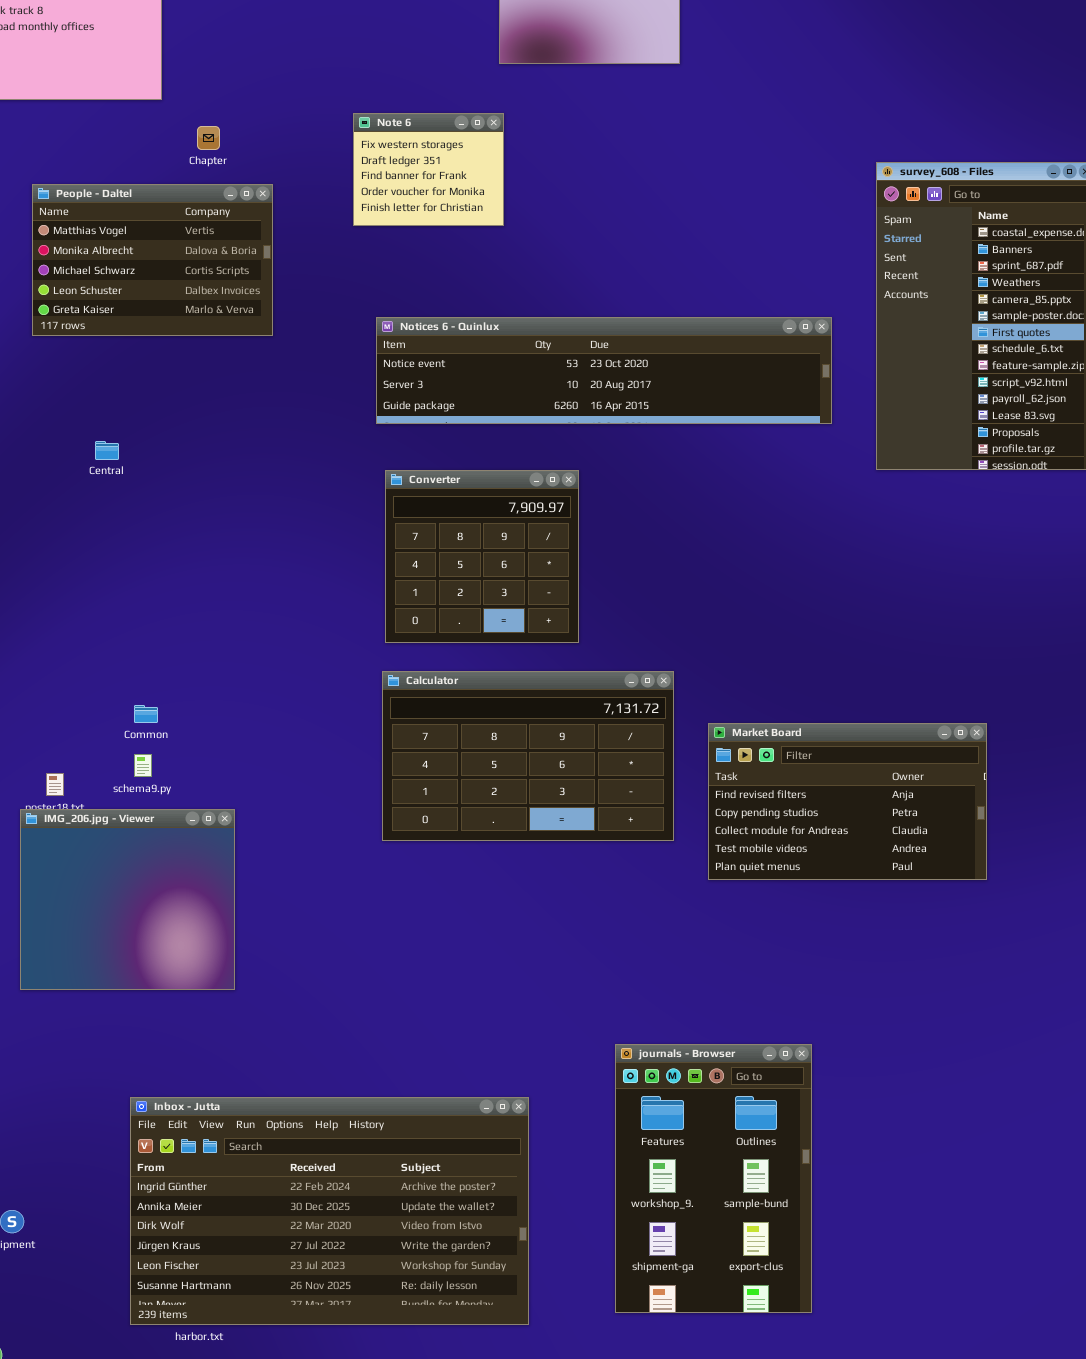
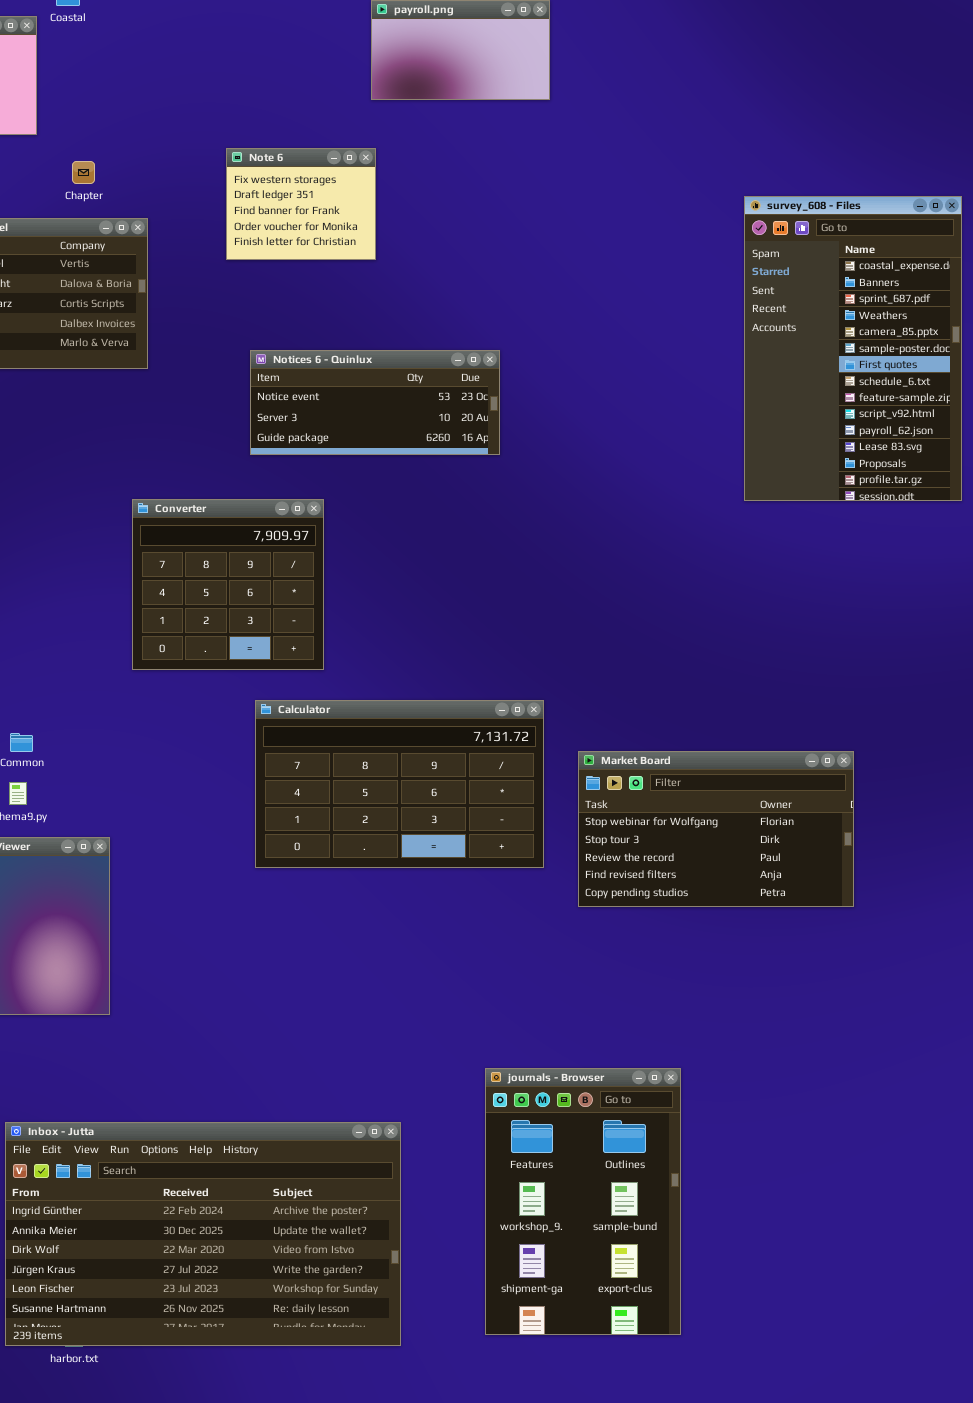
Notices 6 - Quinlux: [376,317,832,424] -> [250,350,500,455], resized
Converter: [385,470,579,643] -> [132,499,324,670], moved
Market Board: [708,723,987,880] -> [578,751,854,907], scrolled up 3 rows

